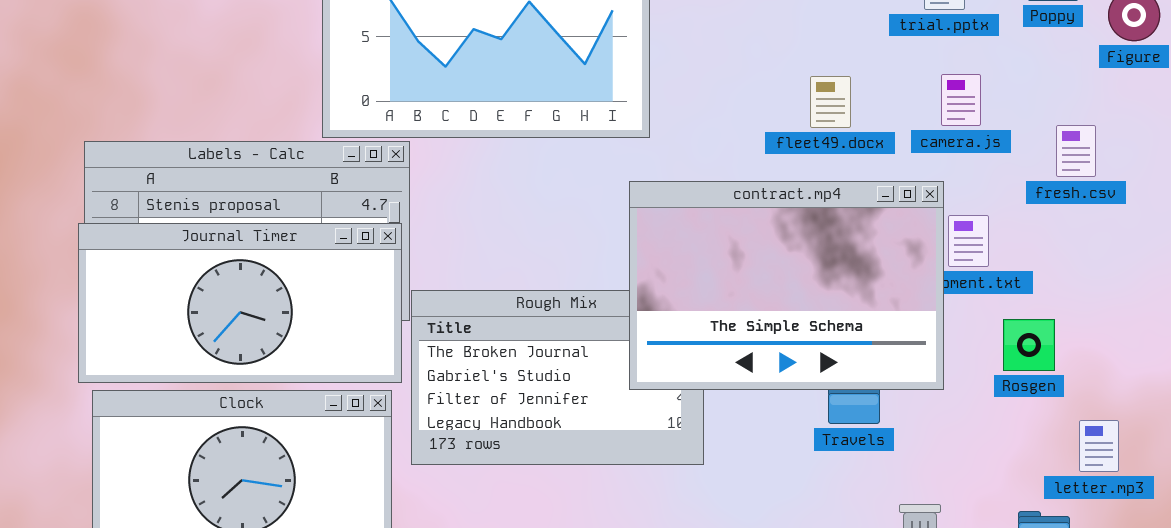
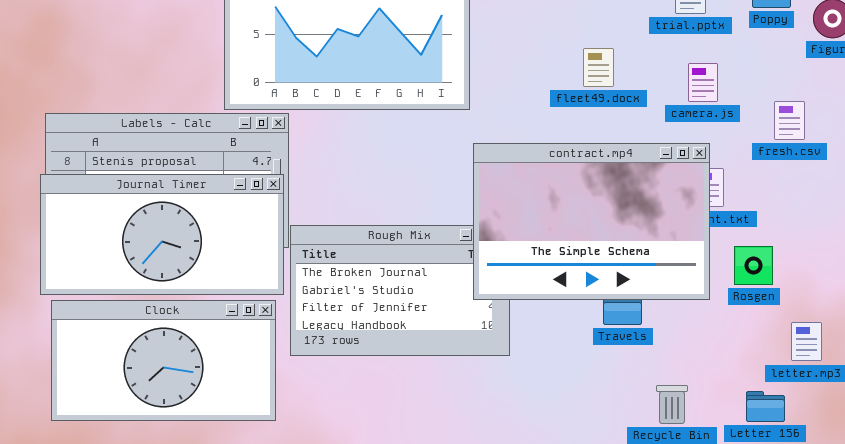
fleet49.docx: [810,76,851,128] -> [583,48,614,87], moved
contract.mp4: [629,181,944,390] -> [473,143,710,300], moved

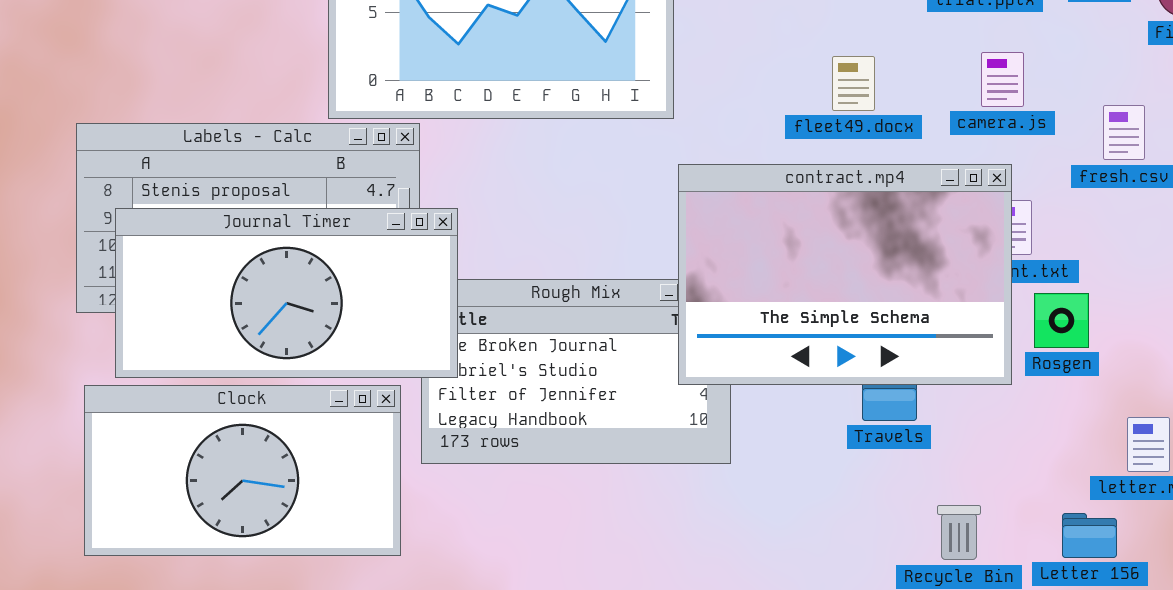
fleet49.docx: [583,48,614,87] -> [832,56,875,111], moved
Journal Timer: [40,174,284,295] -> [115,208,458,378], moved
Rosgen: [734,246,773,285] -> [1034,293,1089,348], moved

